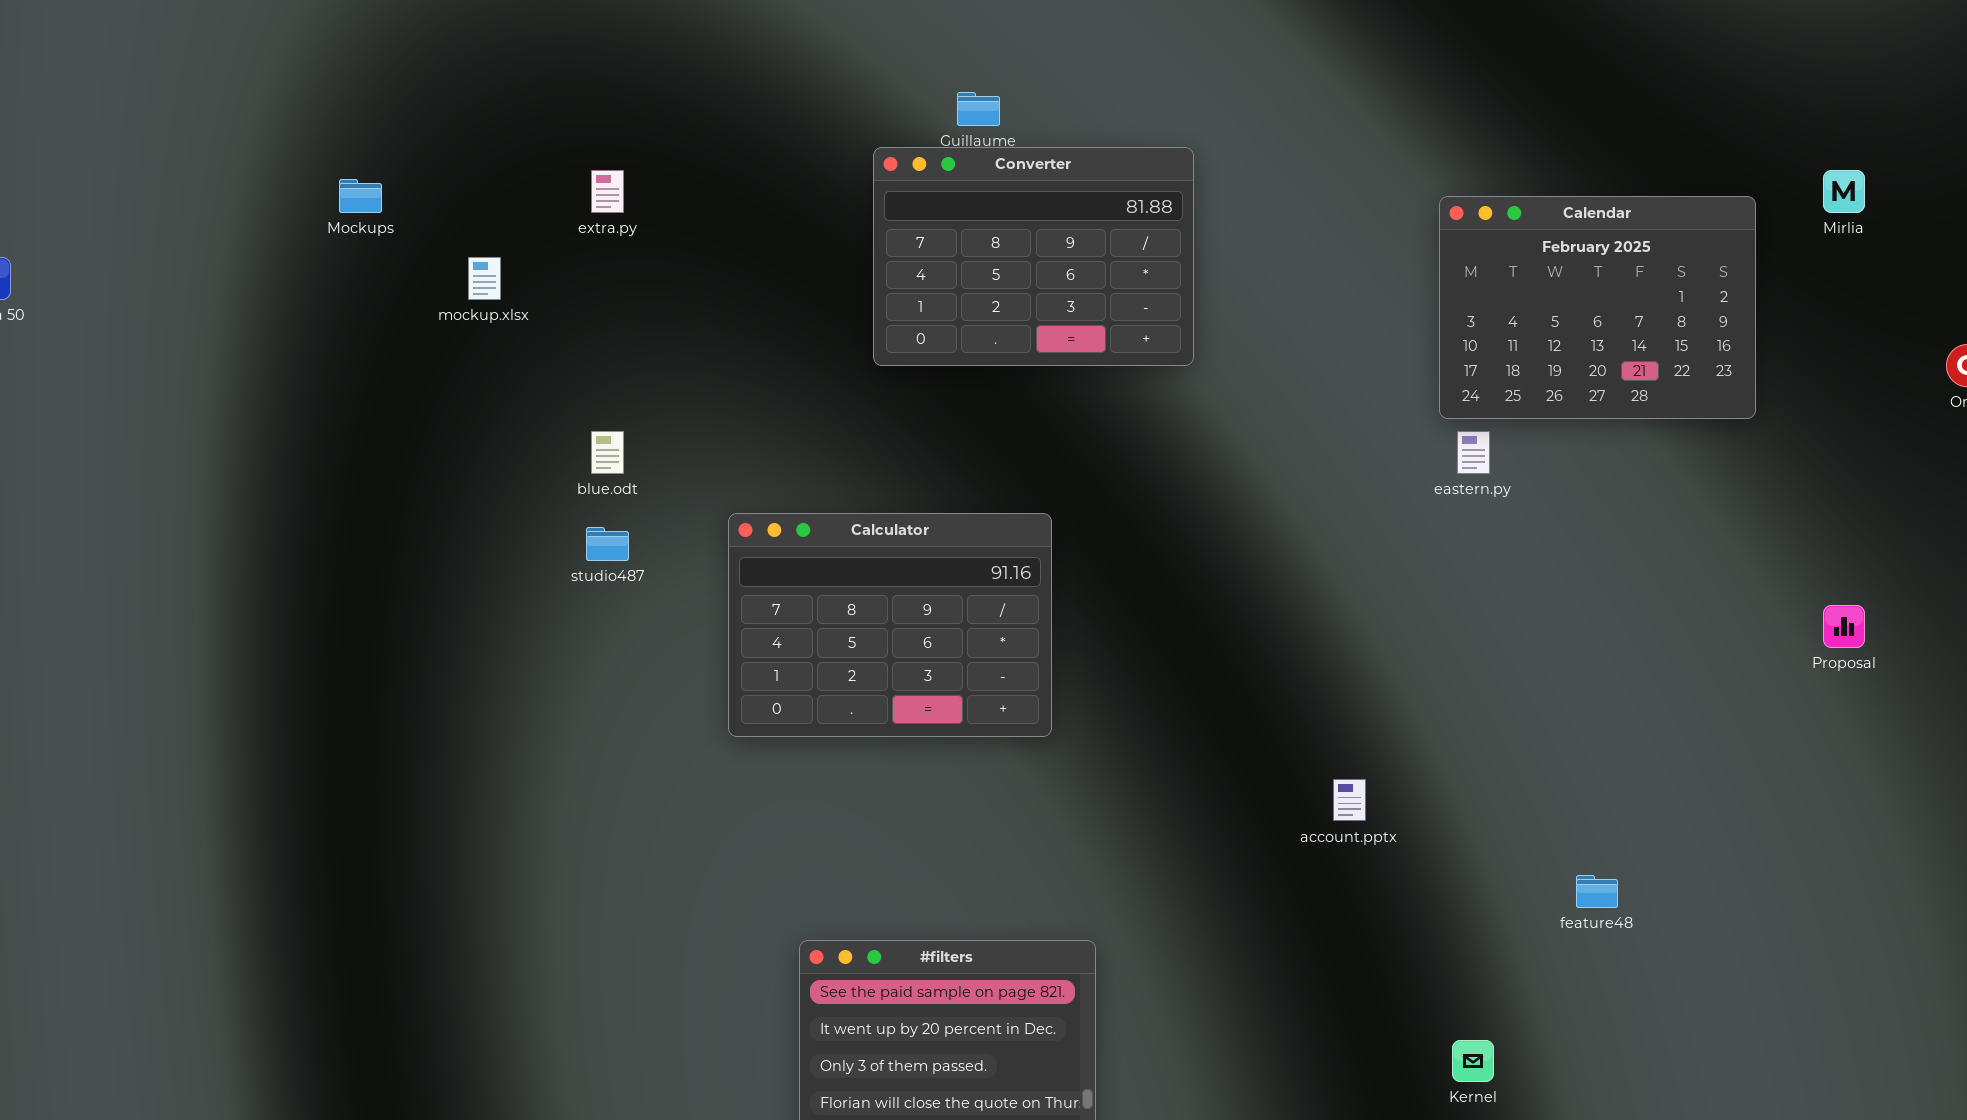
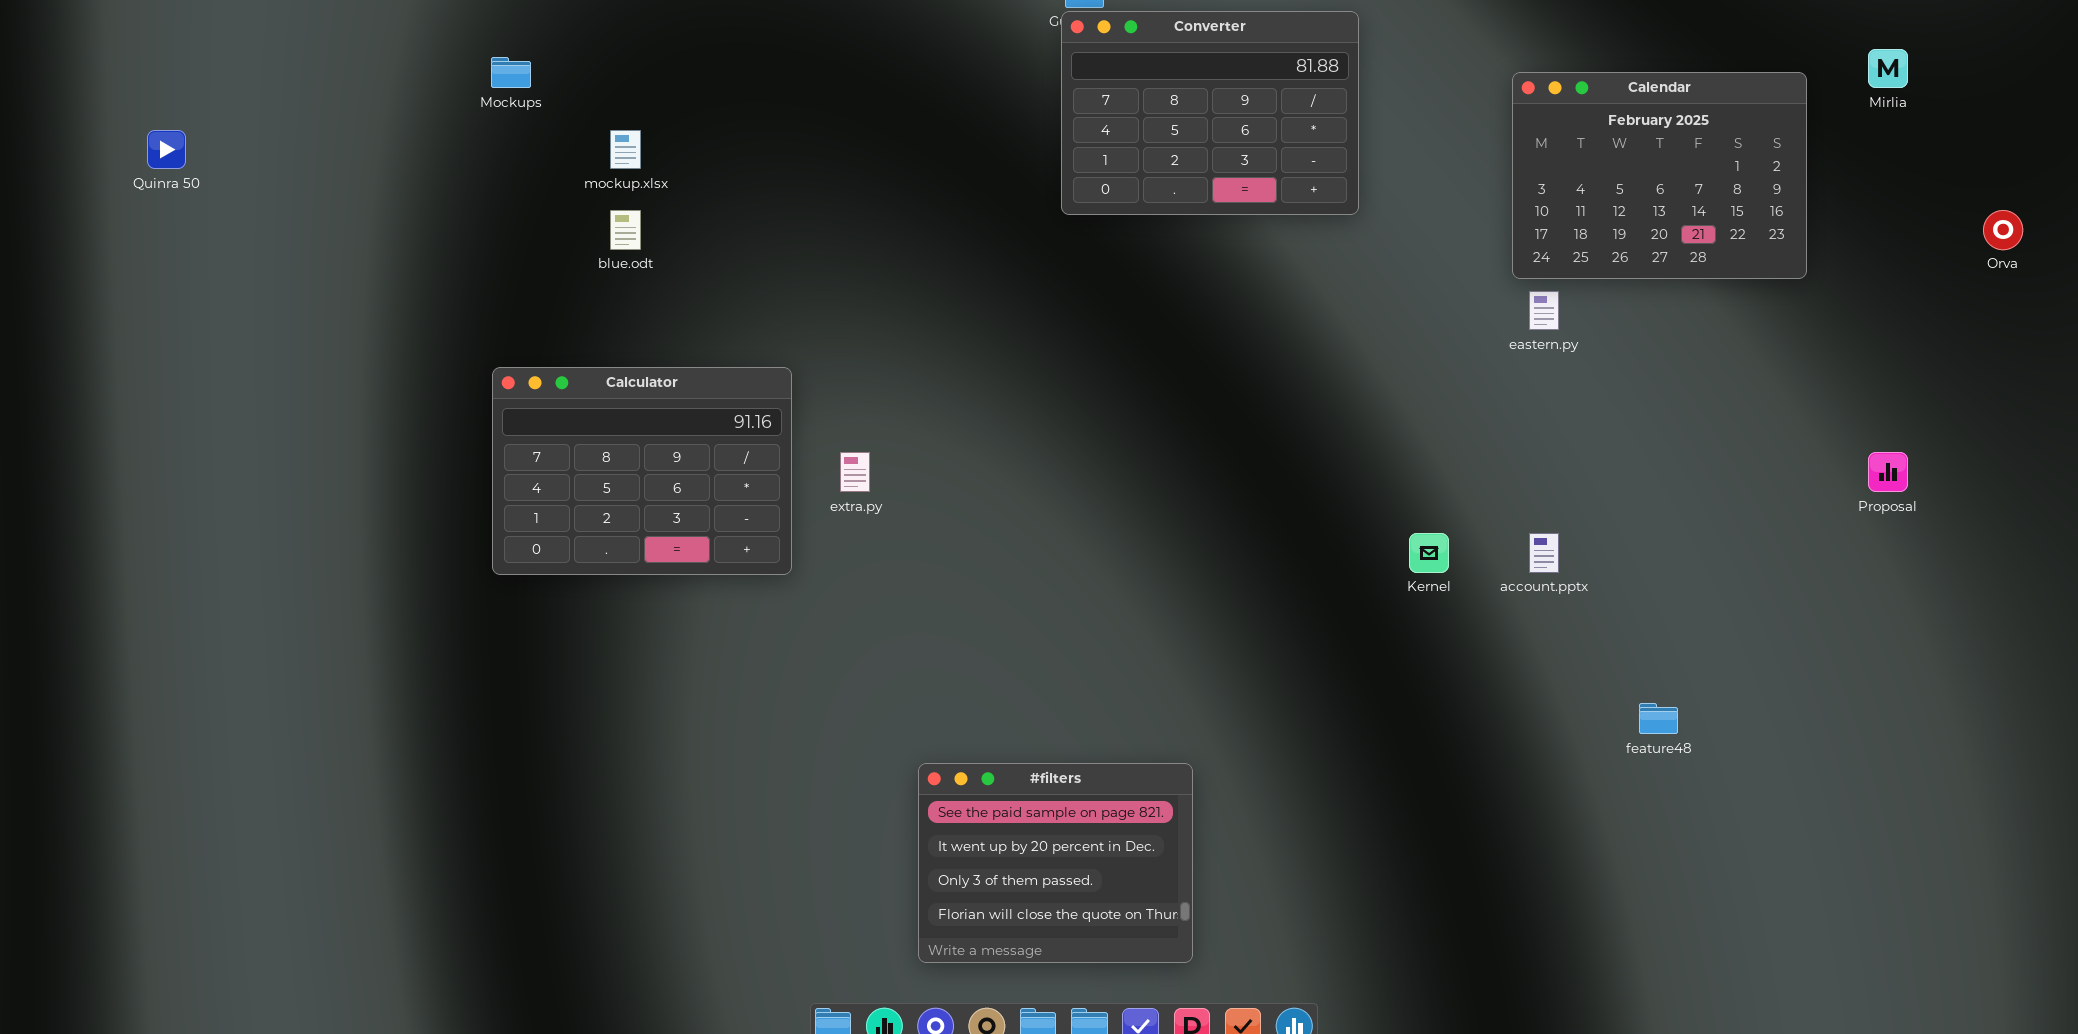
Converter: [873,147,1194,366] -> [1061,11,1359,215], moved
extra.py: [591,170,624,213] -> [840,452,870,492], moved
blue.odt: [591,431,624,474] -> [610,210,641,250], moved
Calculator: [728,513,1052,737] -> [492,367,792,575], moved
account.pptx: [1333,779,1366,821] -> [1529,533,1559,573], moved
Kernel: [1452,1040,1494,1082] -> [1409,533,1449,573], moved

